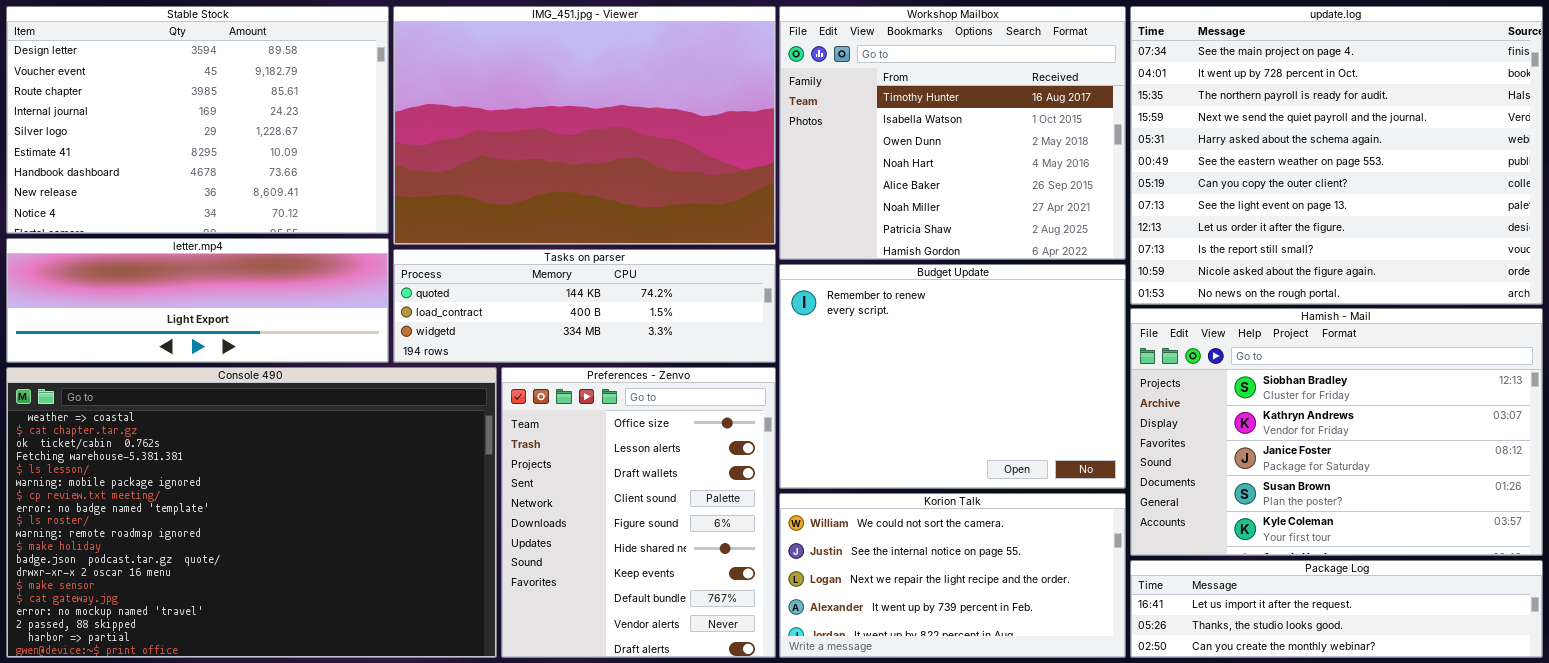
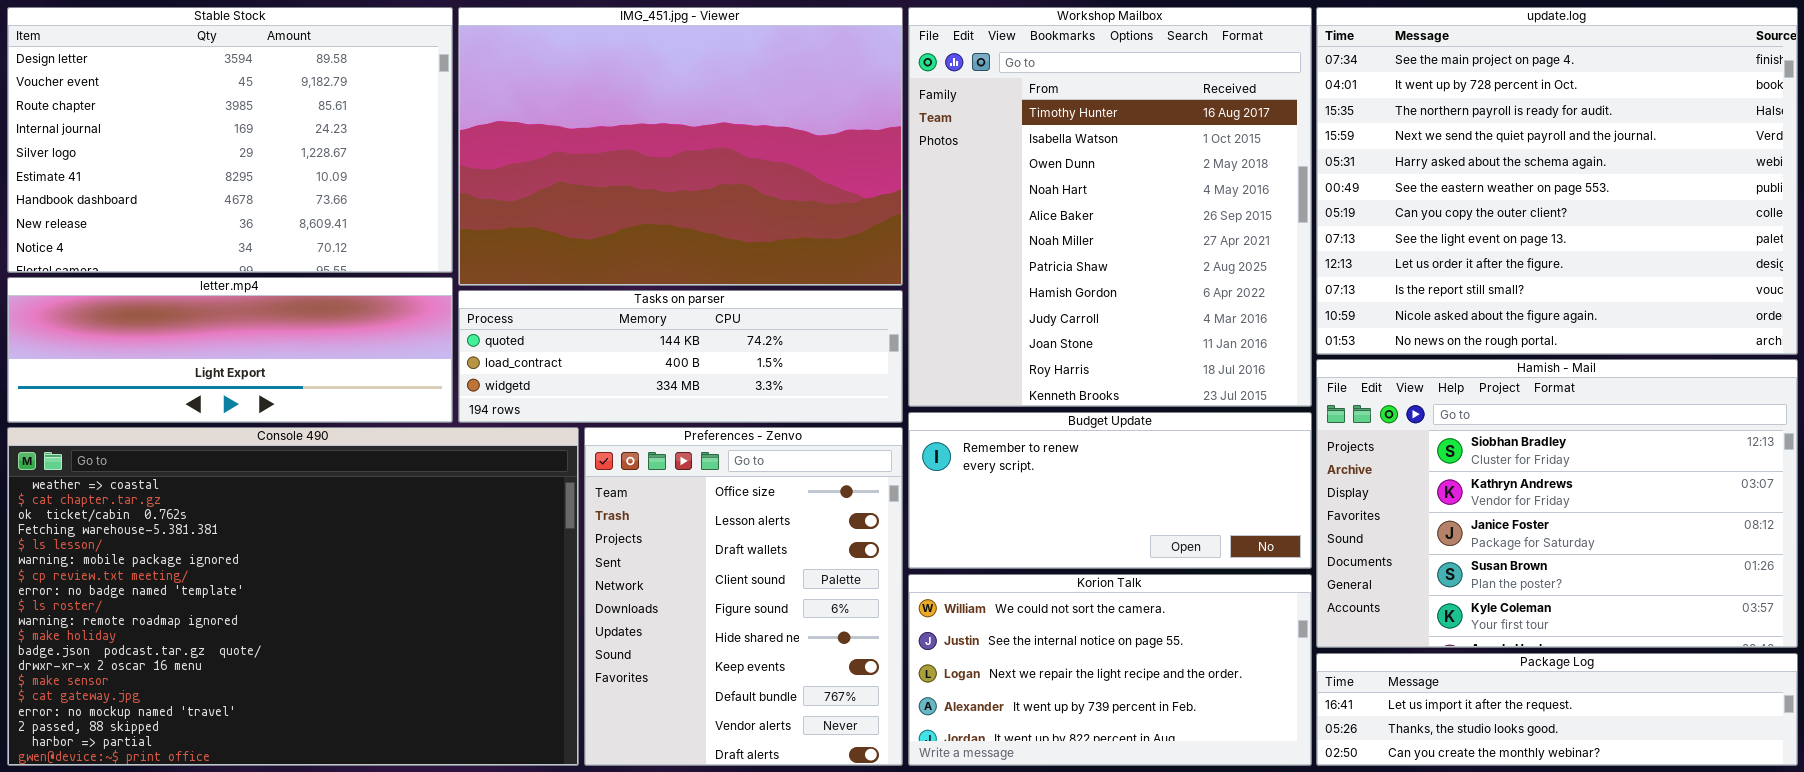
Workshop Mailbox: [779,6,1126,260] -> [908,7,1312,407], resized
Budget Update: [779,264,1126,489] -> [908,412,1312,569], resized

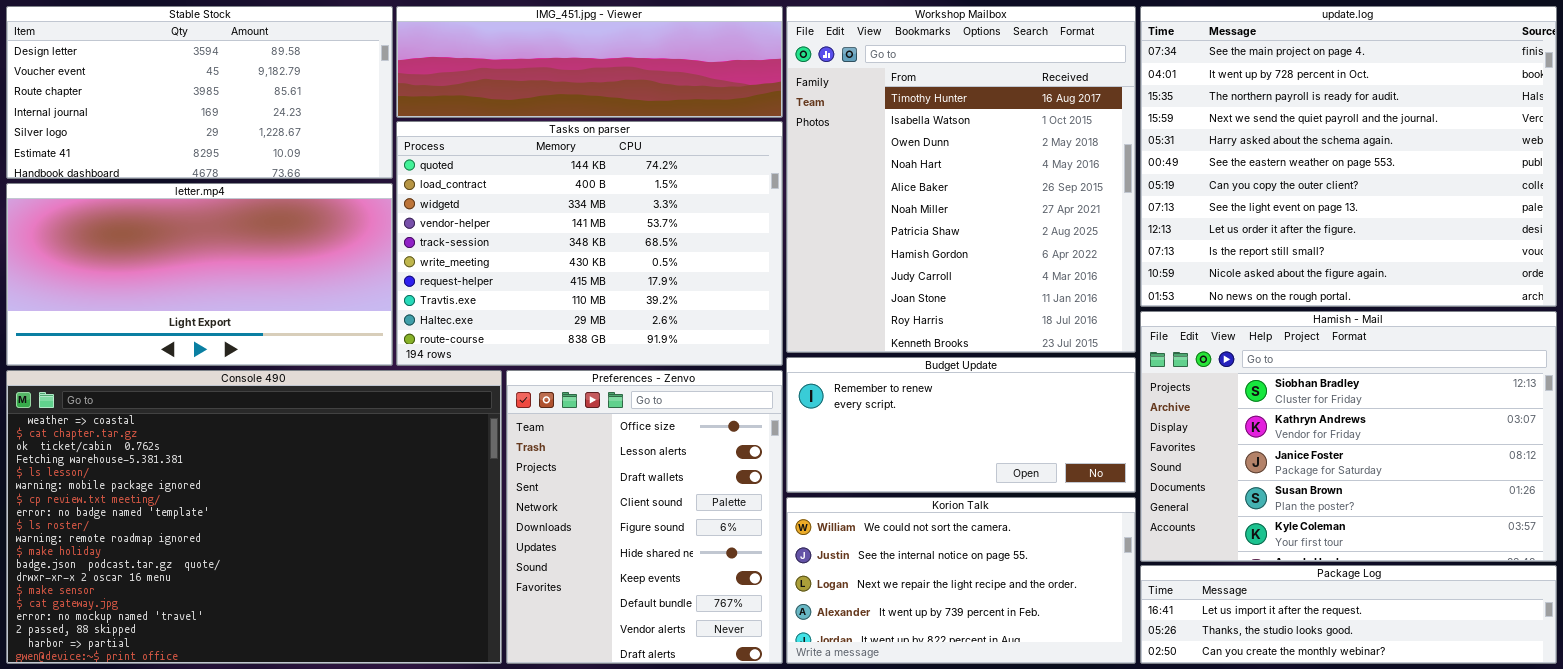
Stable Stock: [7,7,453,273] -> [6,6,393,179], resized
IMG_451.jpg - Viewer: [458,7,903,286] -> [396,6,783,118], resized
letter.mp4: [7,277,453,423] -> [6,183,393,366], resized
Tasks on parser: [458,290,903,423] -> [396,121,783,366], resized

